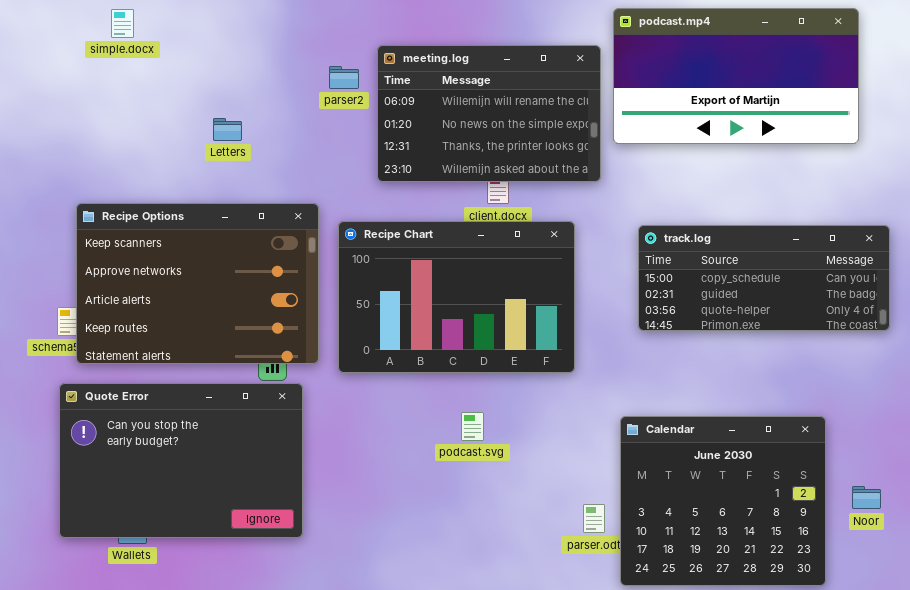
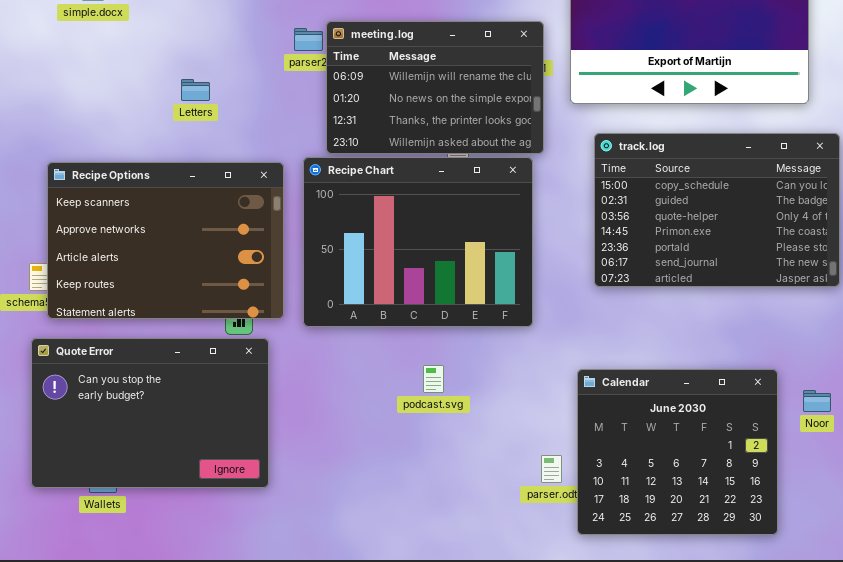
meeting.log: [377,45,601,182] -> [326,21,544,154], moved
Recipe Chart: [338,221,575,373] -> [303,157,533,327], resized
track.log: [638,225,890,331] -> [594,133,840,287], resized
Noor: [852,486,881,509] -> [803,390,831,412], moved

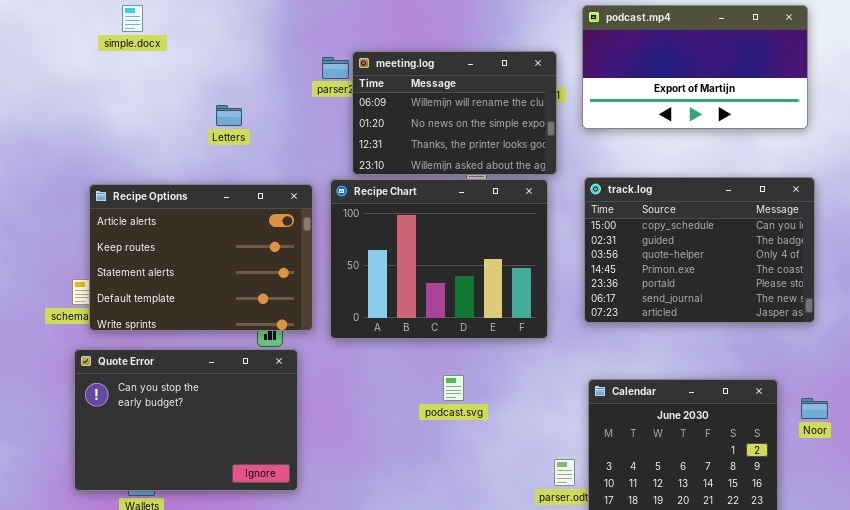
track.log: [594,133,840,287] -> [584,177,815,323], moved
Recipe Options: [47,162,284,319] -> [89,184,313,331], scrolled down 2 rows

